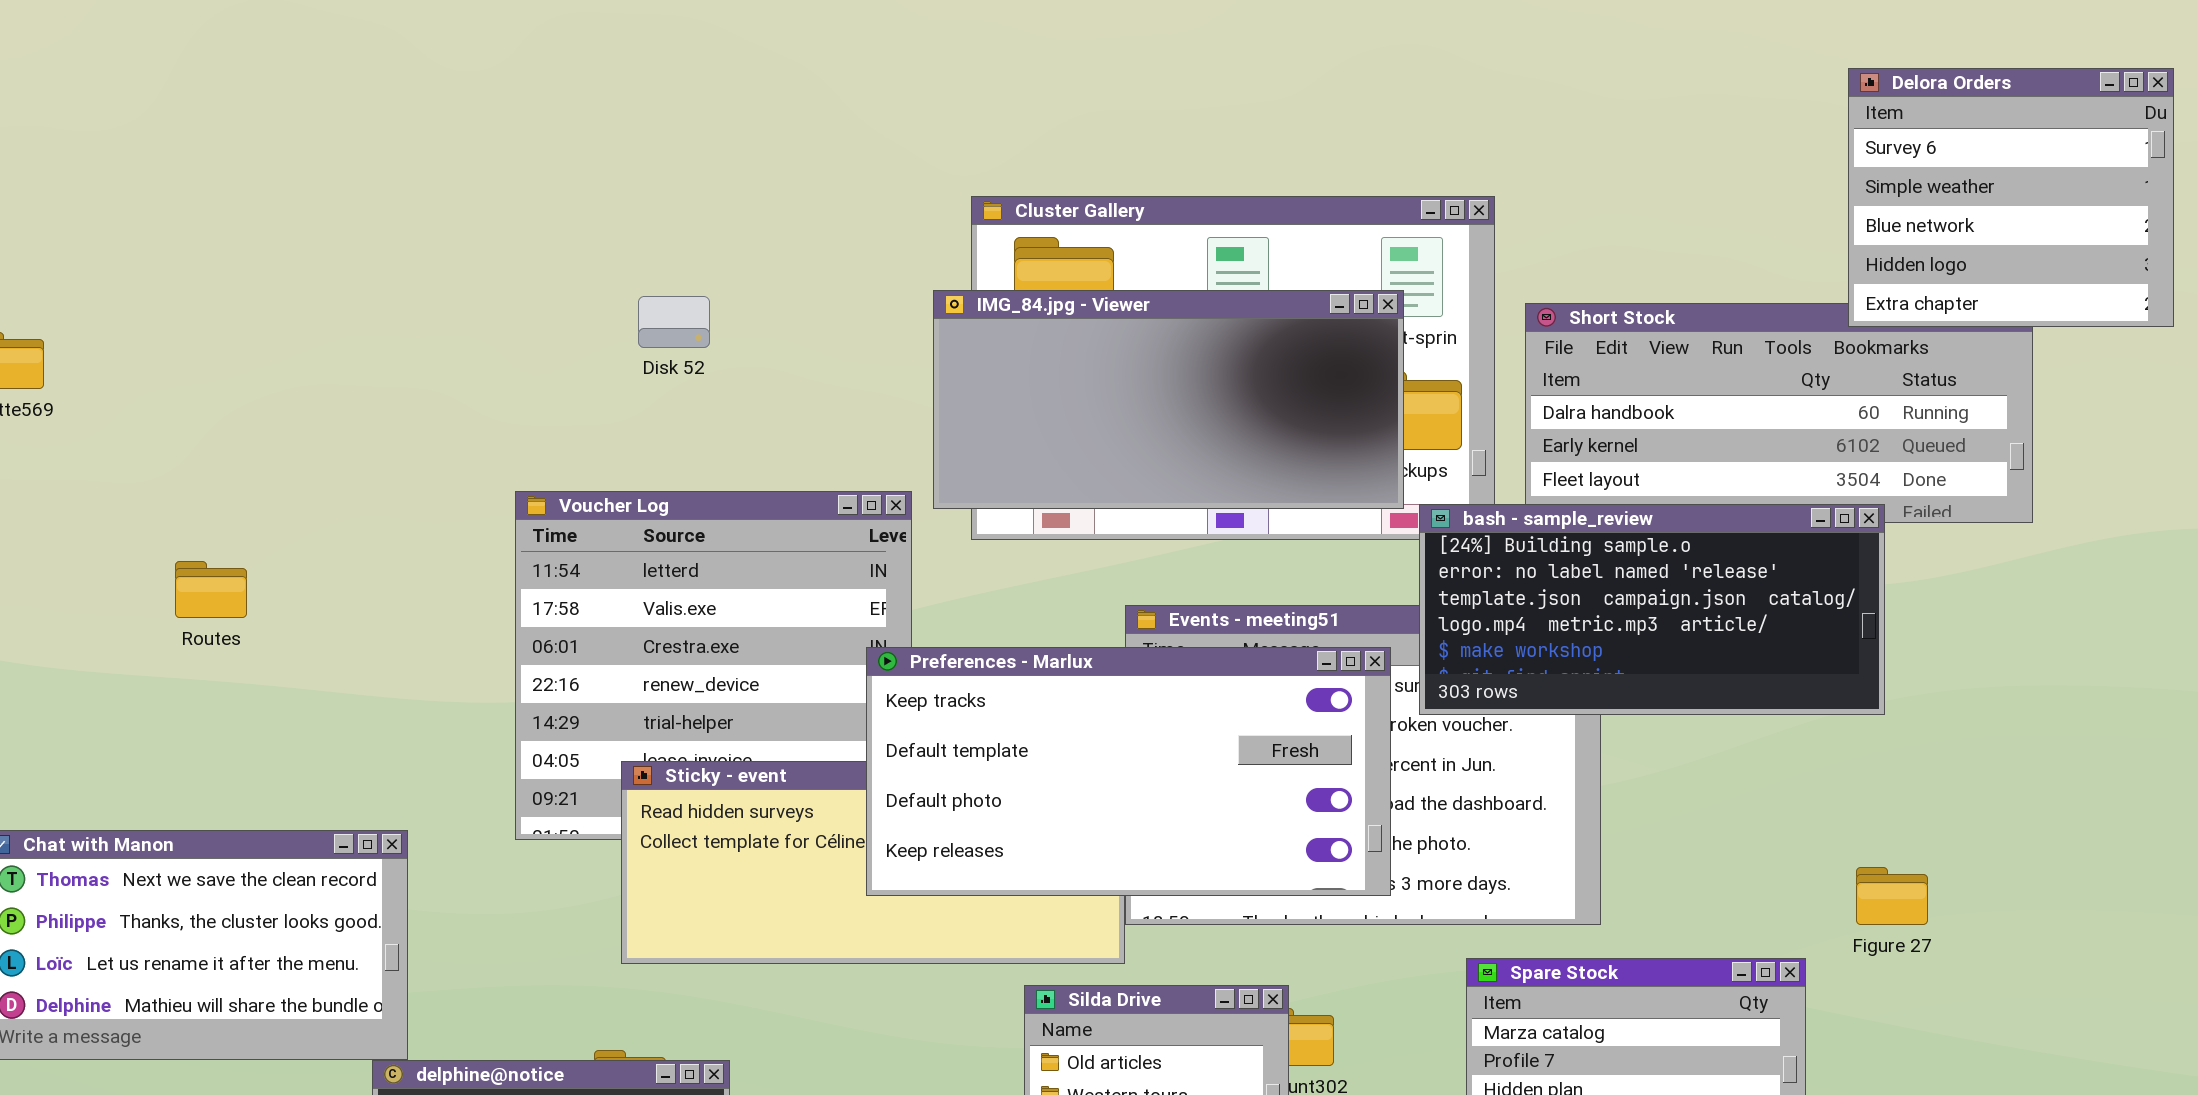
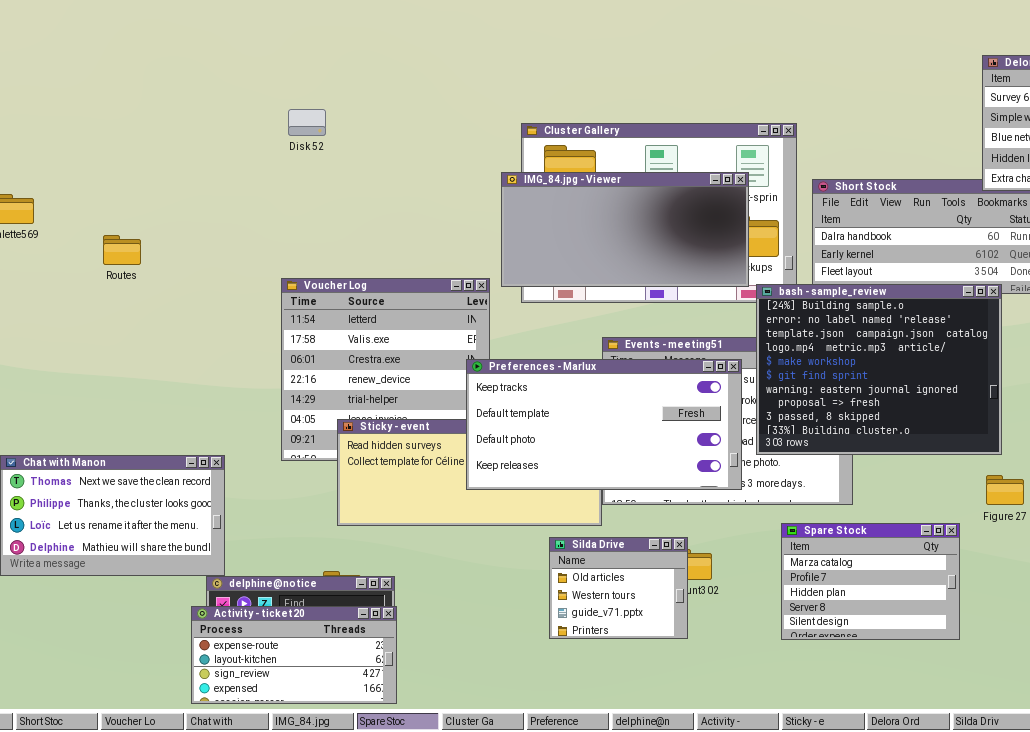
Disk 52: [638,296,710,348] -> [288,109,326,136], moved
bash - sample_review: [1419,504,1885,715] -> [756,284,1002,455], resized
Routes: [175,561,247,618] -> [103,235,141,265], moved

